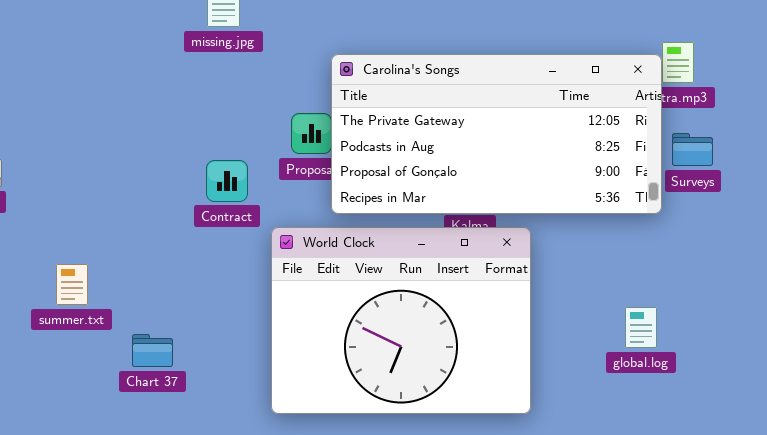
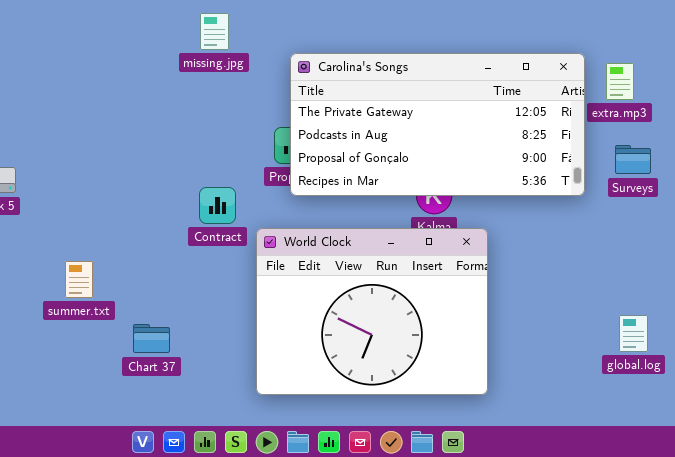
Carolina's Songs: [331,54,662,214] -> [290,53,585,196], moved
Contract: [206,160,248,202] -> [199,187,236,224], moved
global.log: [625,307,657,348] -> [619,315,648,352], moved

